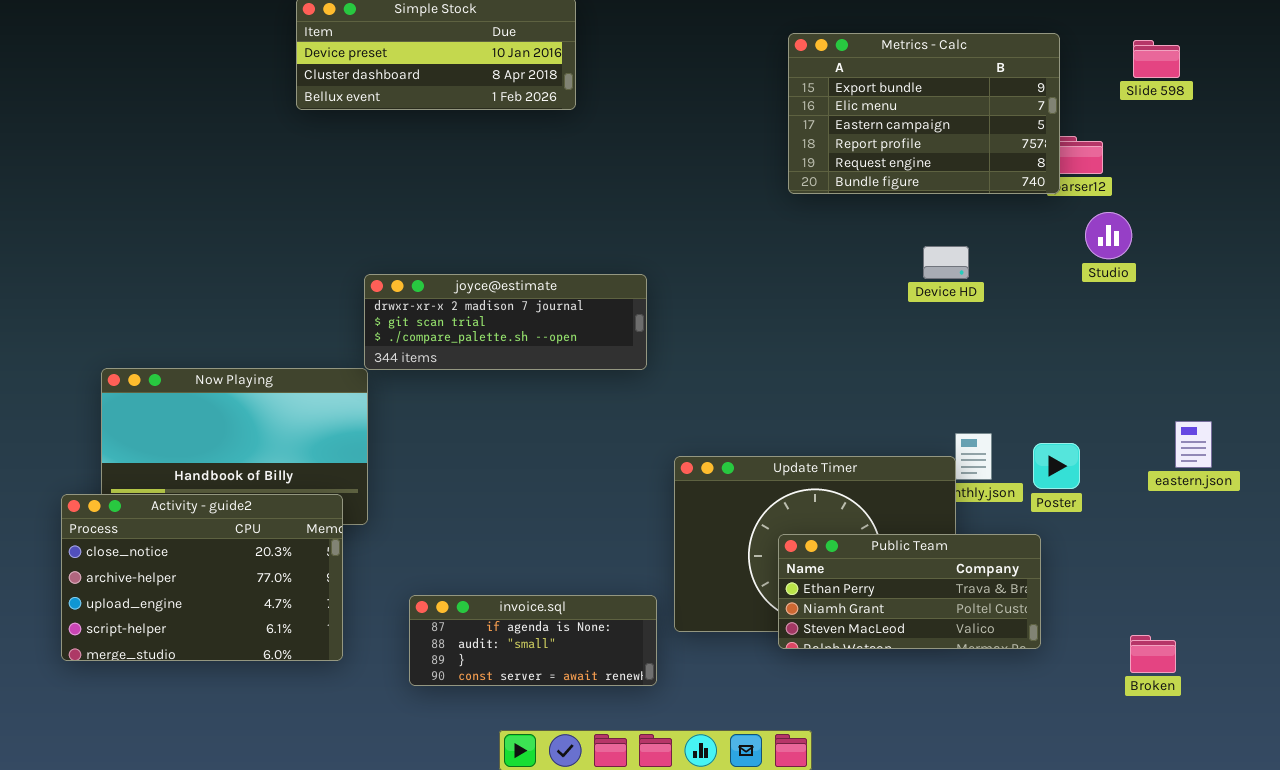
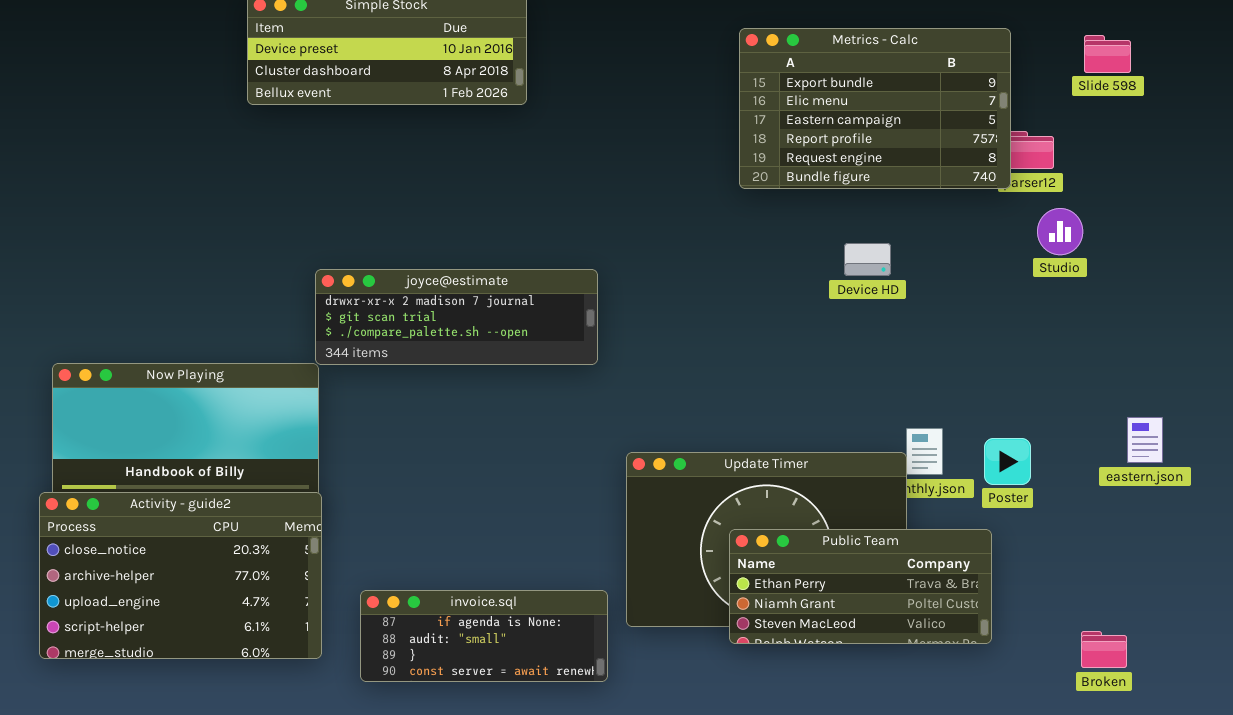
Device HD: [923,246,969,279] -> [844,243,891,276], moved
Activity - guide2: [61,494,343,661] -> [39,492,322,659], moved

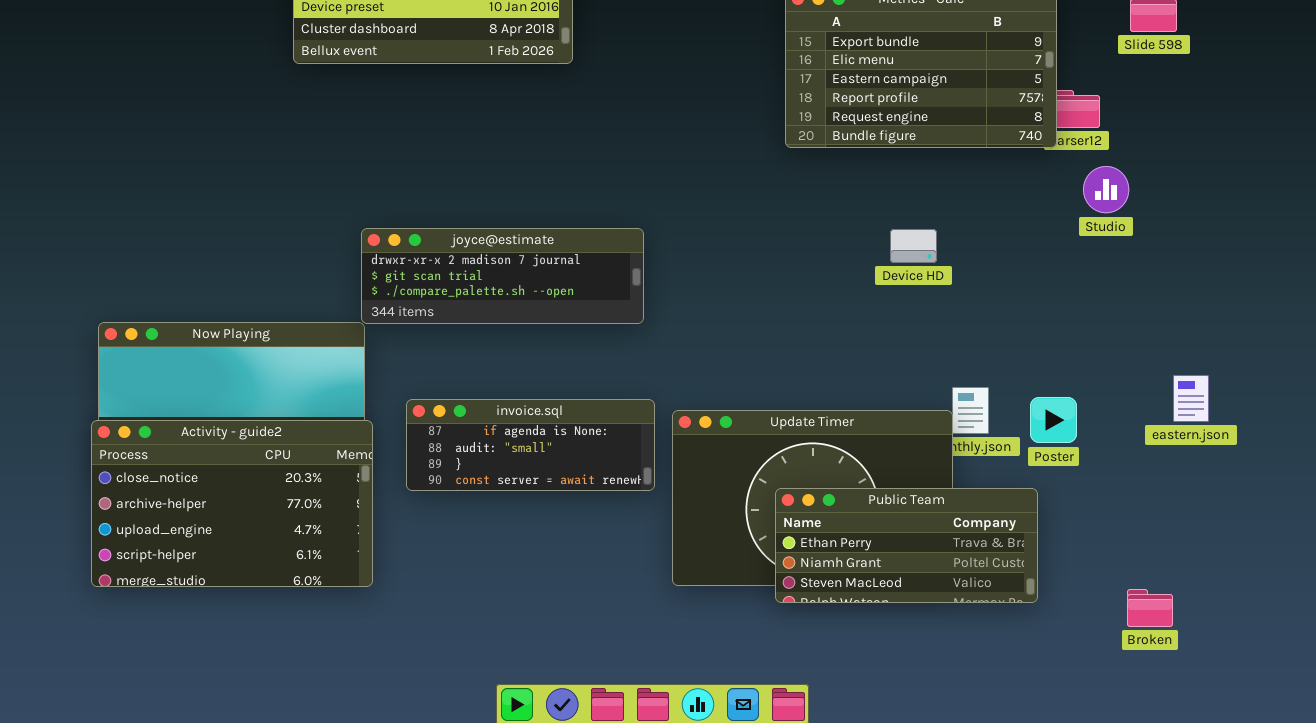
Device HD: [844,243,891,276] -> [890,229,937,263], moved
Activity - guide2: [39,492,322,659] -> [91,420,373,587], moved
invoice.sql: [360,590,608,682] -> [406,399,655,491], moved

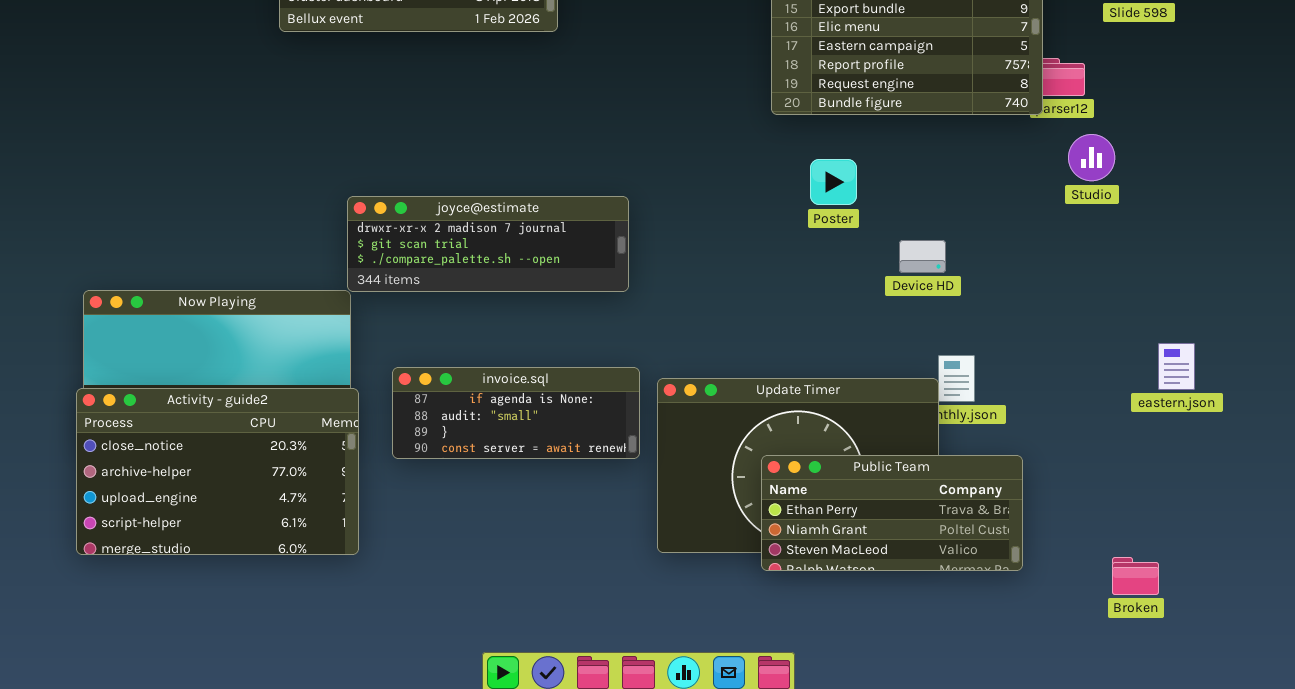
Device HD: [890,229,937,263] -> [899,240,946,273], moved
Poster: [1030,397,1077,443] -> [810,159,857,205], moved

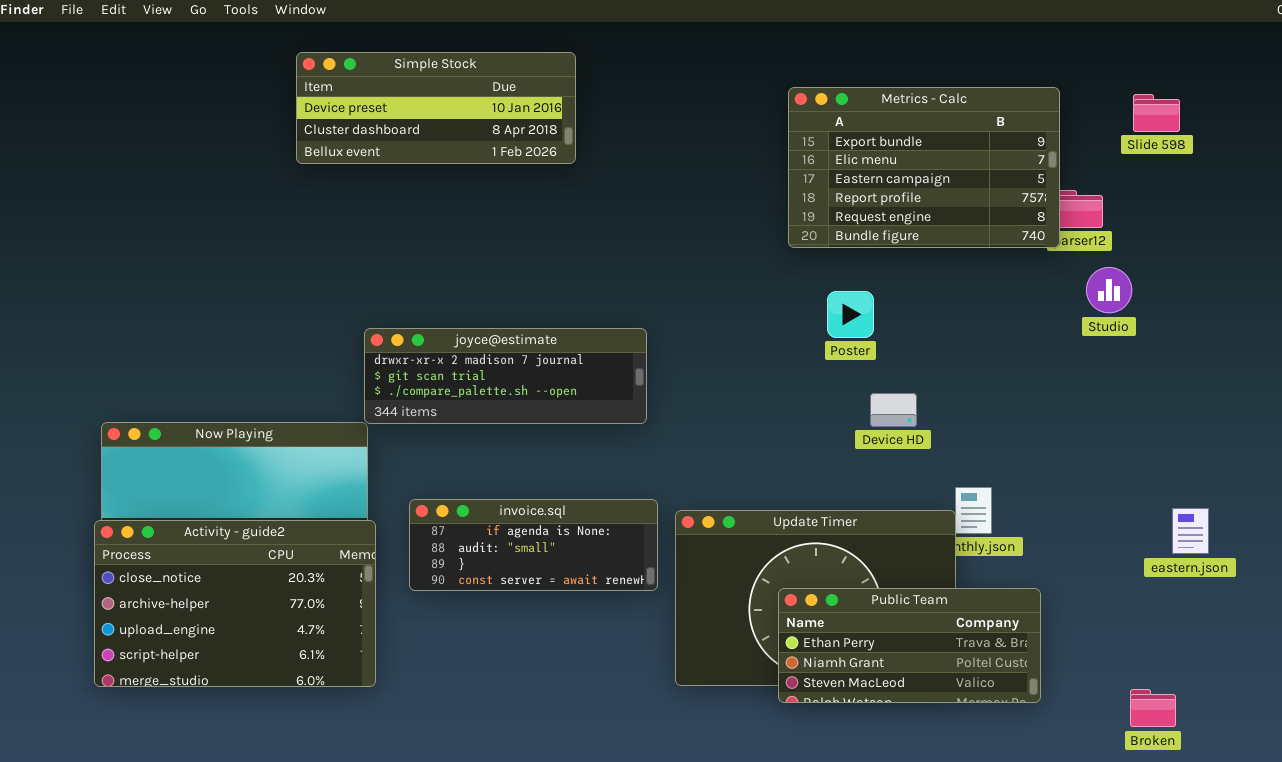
Device HD: [899,240,946,273] -> [870,393,917,427], moved
eastern.json: [1158,343,1195,390] -> [1172,508,1209,554], moved

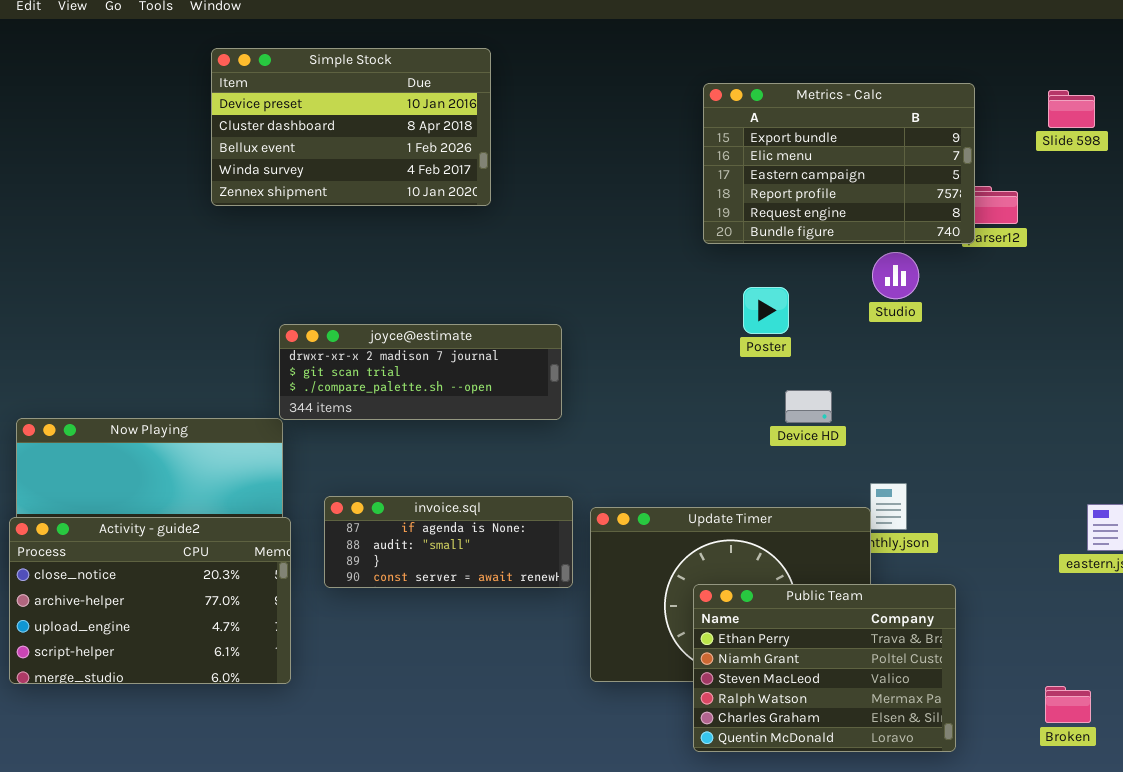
Simple Stock: [296,52,576,164] -> [211,48,491,206], resized
Studio: [1086,267,1132,313] -> [872,252,919,299], moved
Public Team: [778,588,1041,703] -> [693,584,956,752], resized

